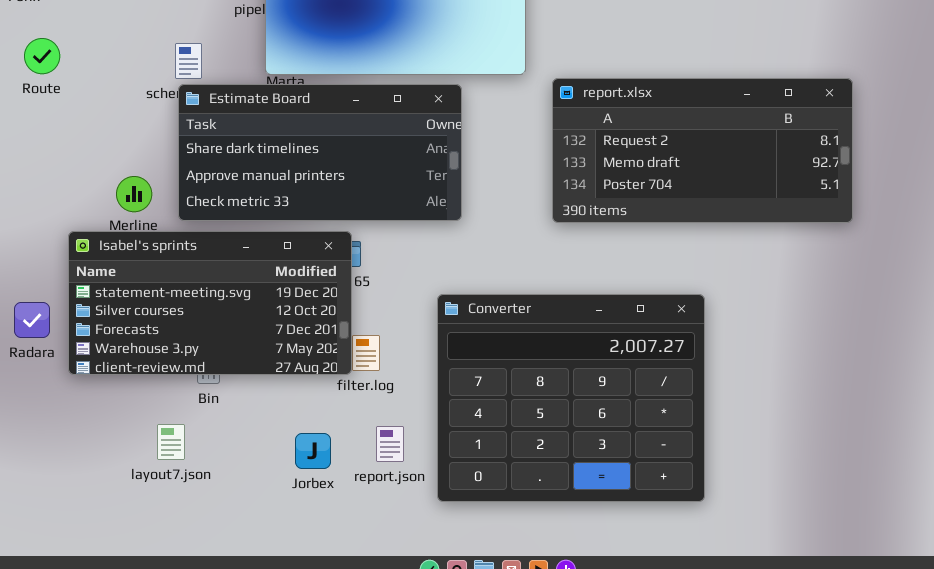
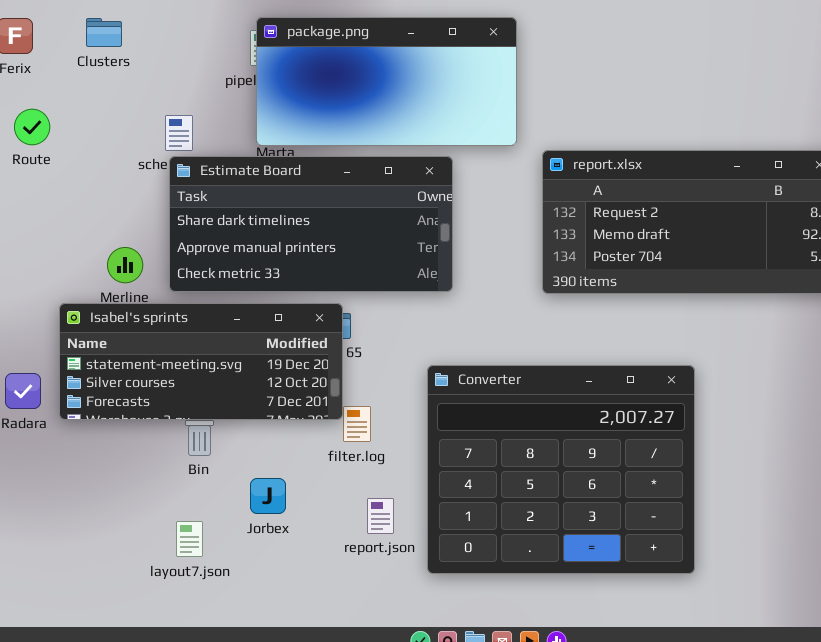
Isabel's sprints: [68,231,352,375] -> [59,303,343,420], resized
layout7.json: [157,424,185,460] -> [176,521,203,557], moved
Jorbex: [295,433,331,469] -> [250,478,286,514], moved

